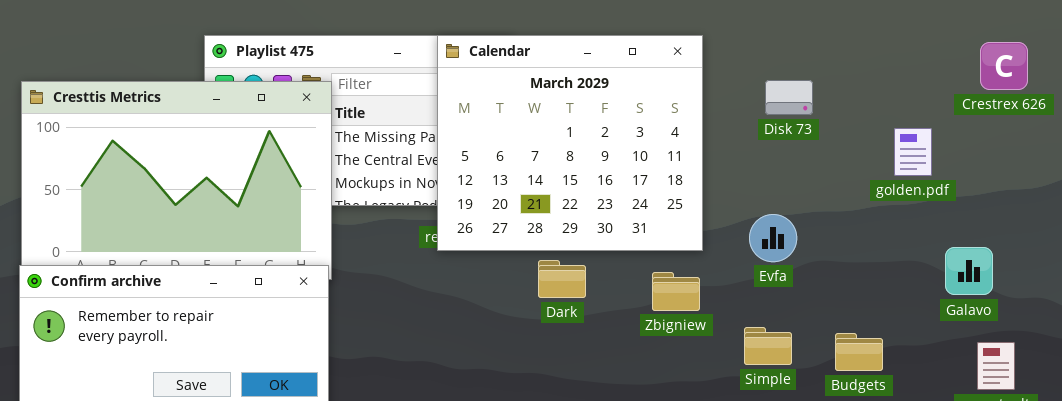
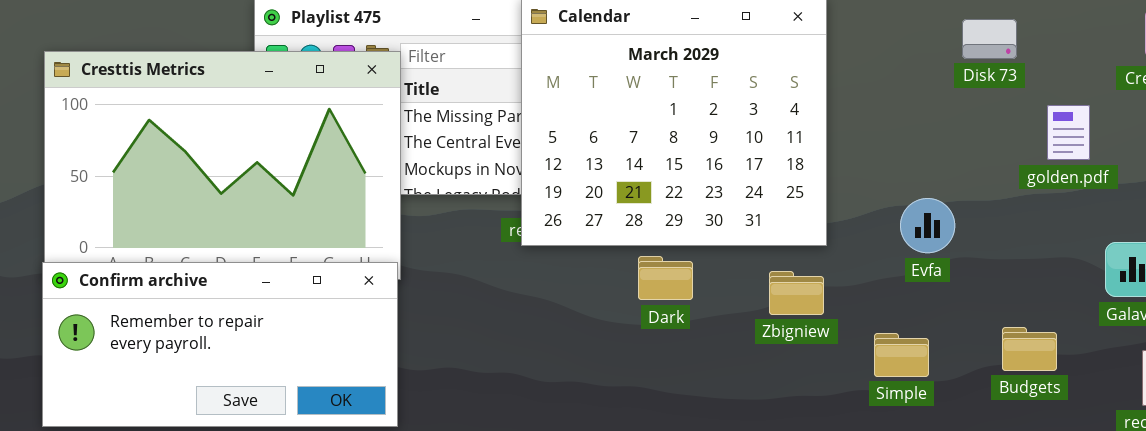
Disk 73: [765,80,813,115] -> [962,19,1017,59], moved
Evfa: [749,214,797,262] -> [900,198,955,253], moved
Budgets: [835,333,883,371] -> [1002,327,1057,371], moved

